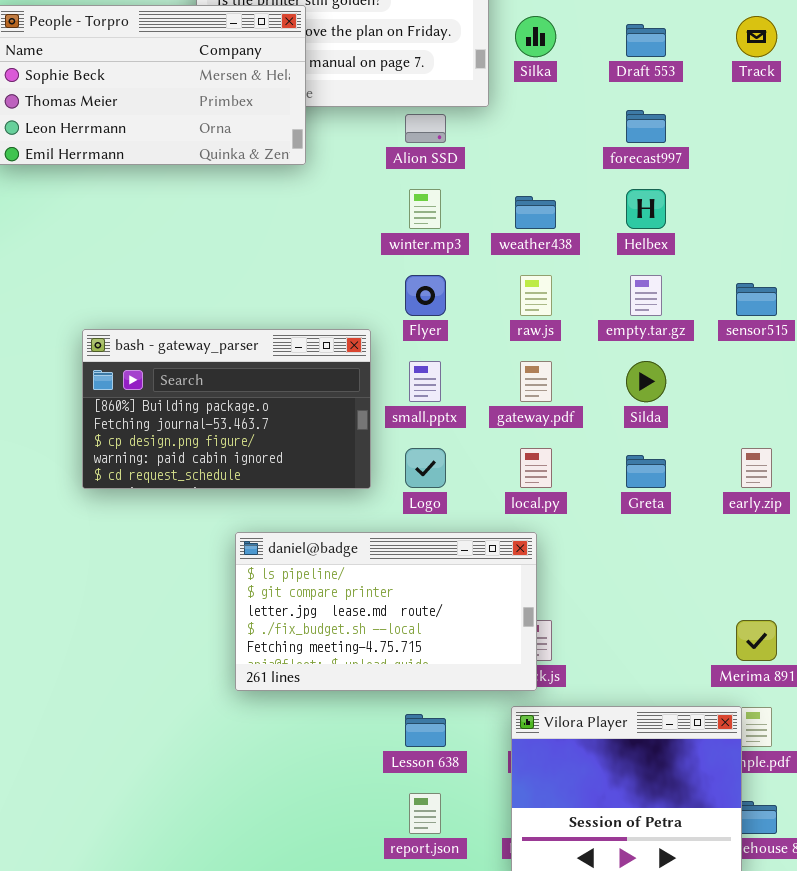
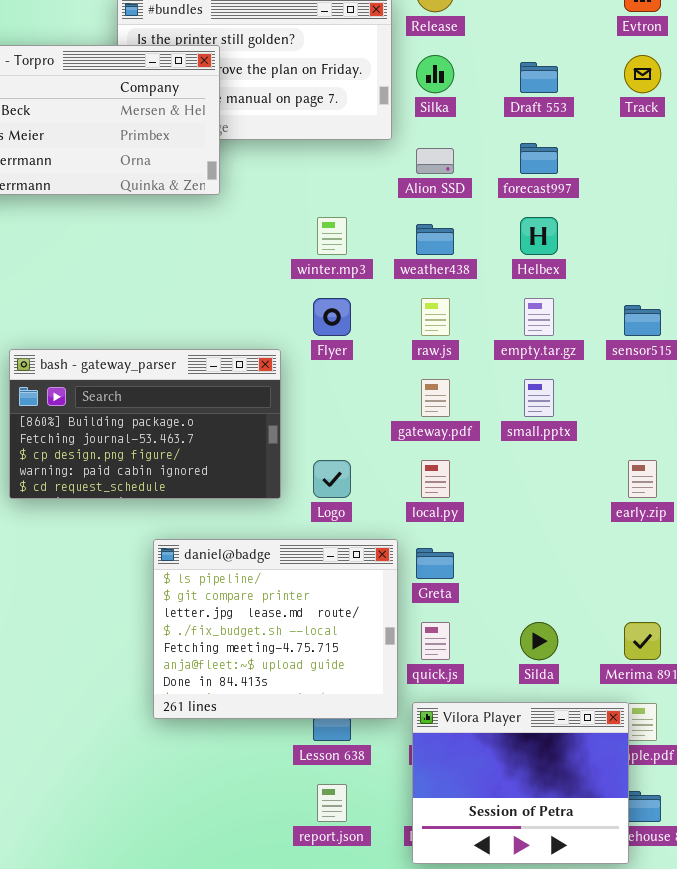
Alion SSD: [405,114,446,143] -> [416,148,454,174], moved
small.pptx: [409,361,441,402] -> [524,379,554,417], moved
Silda: [626,361,666,402] -> [520,622,558,660], moved
Greta: [626,455,666,488] -> [416,548,454,579], moved
daniel@badge: [235,532,537,691] -> [153,539,398,719], resized

